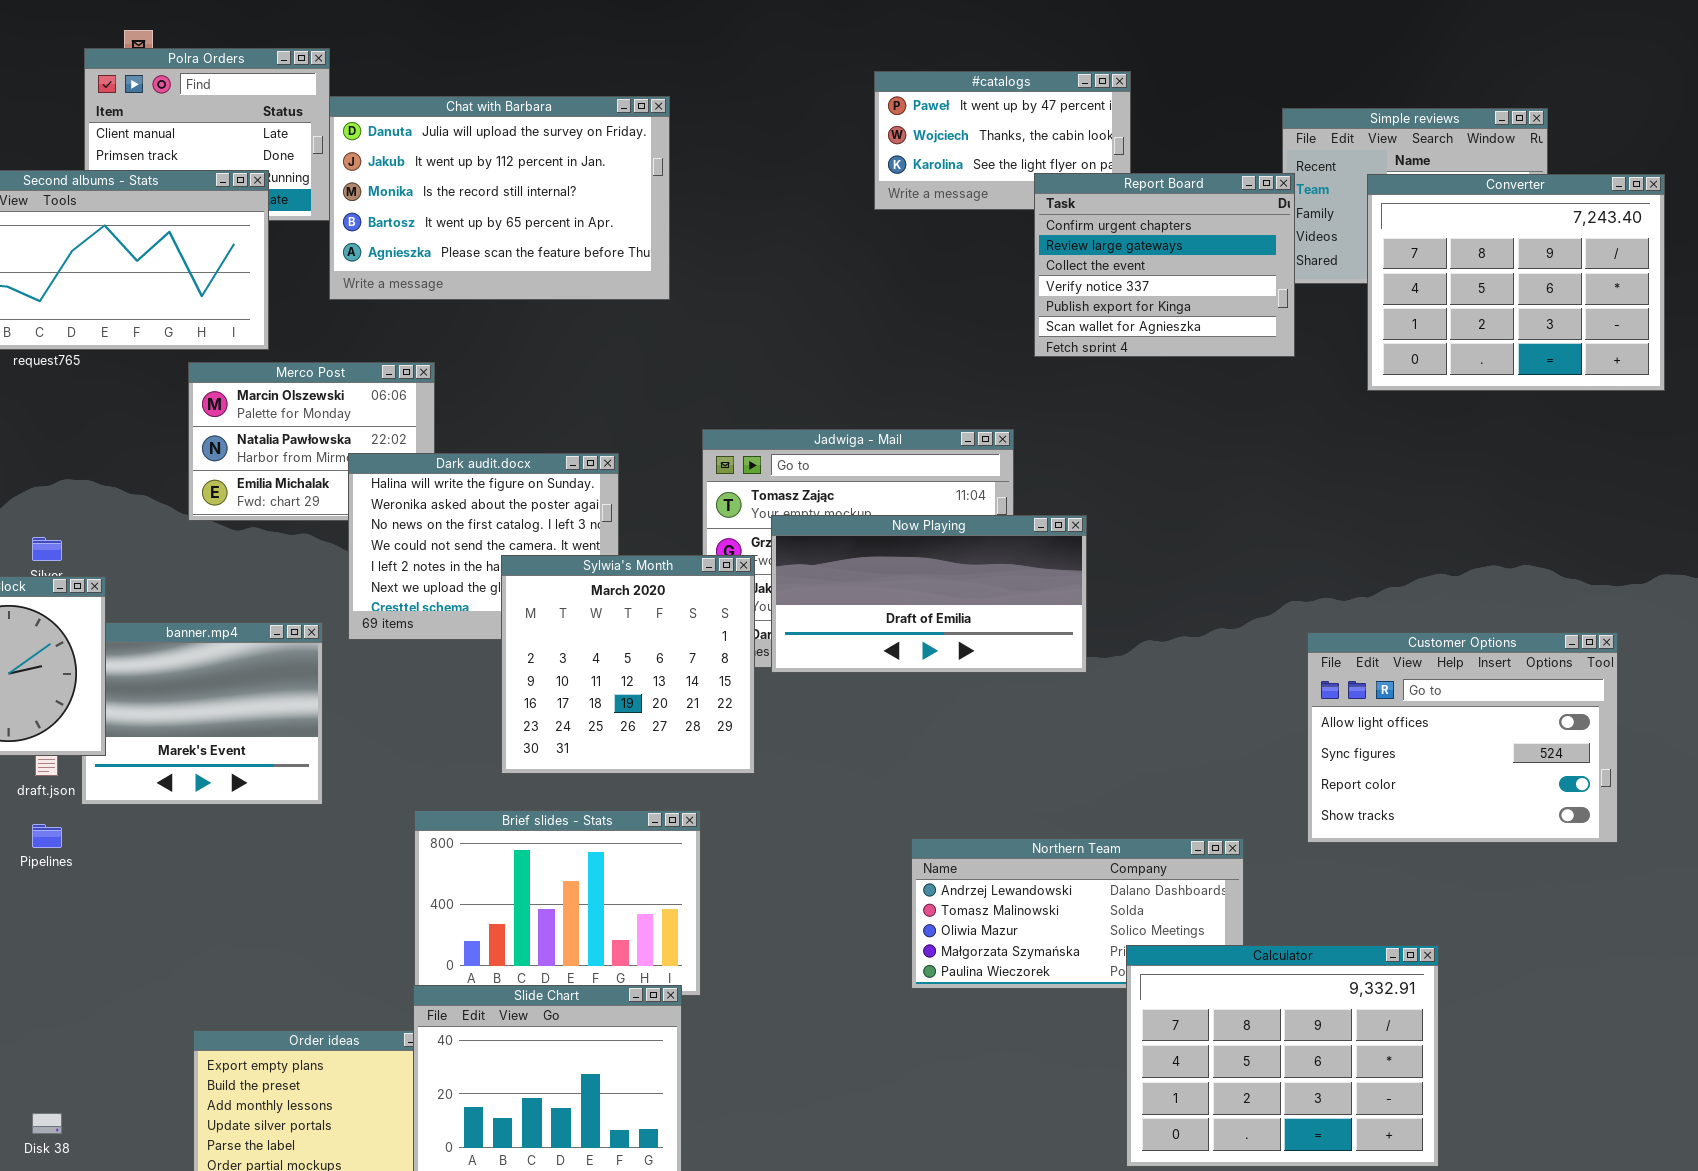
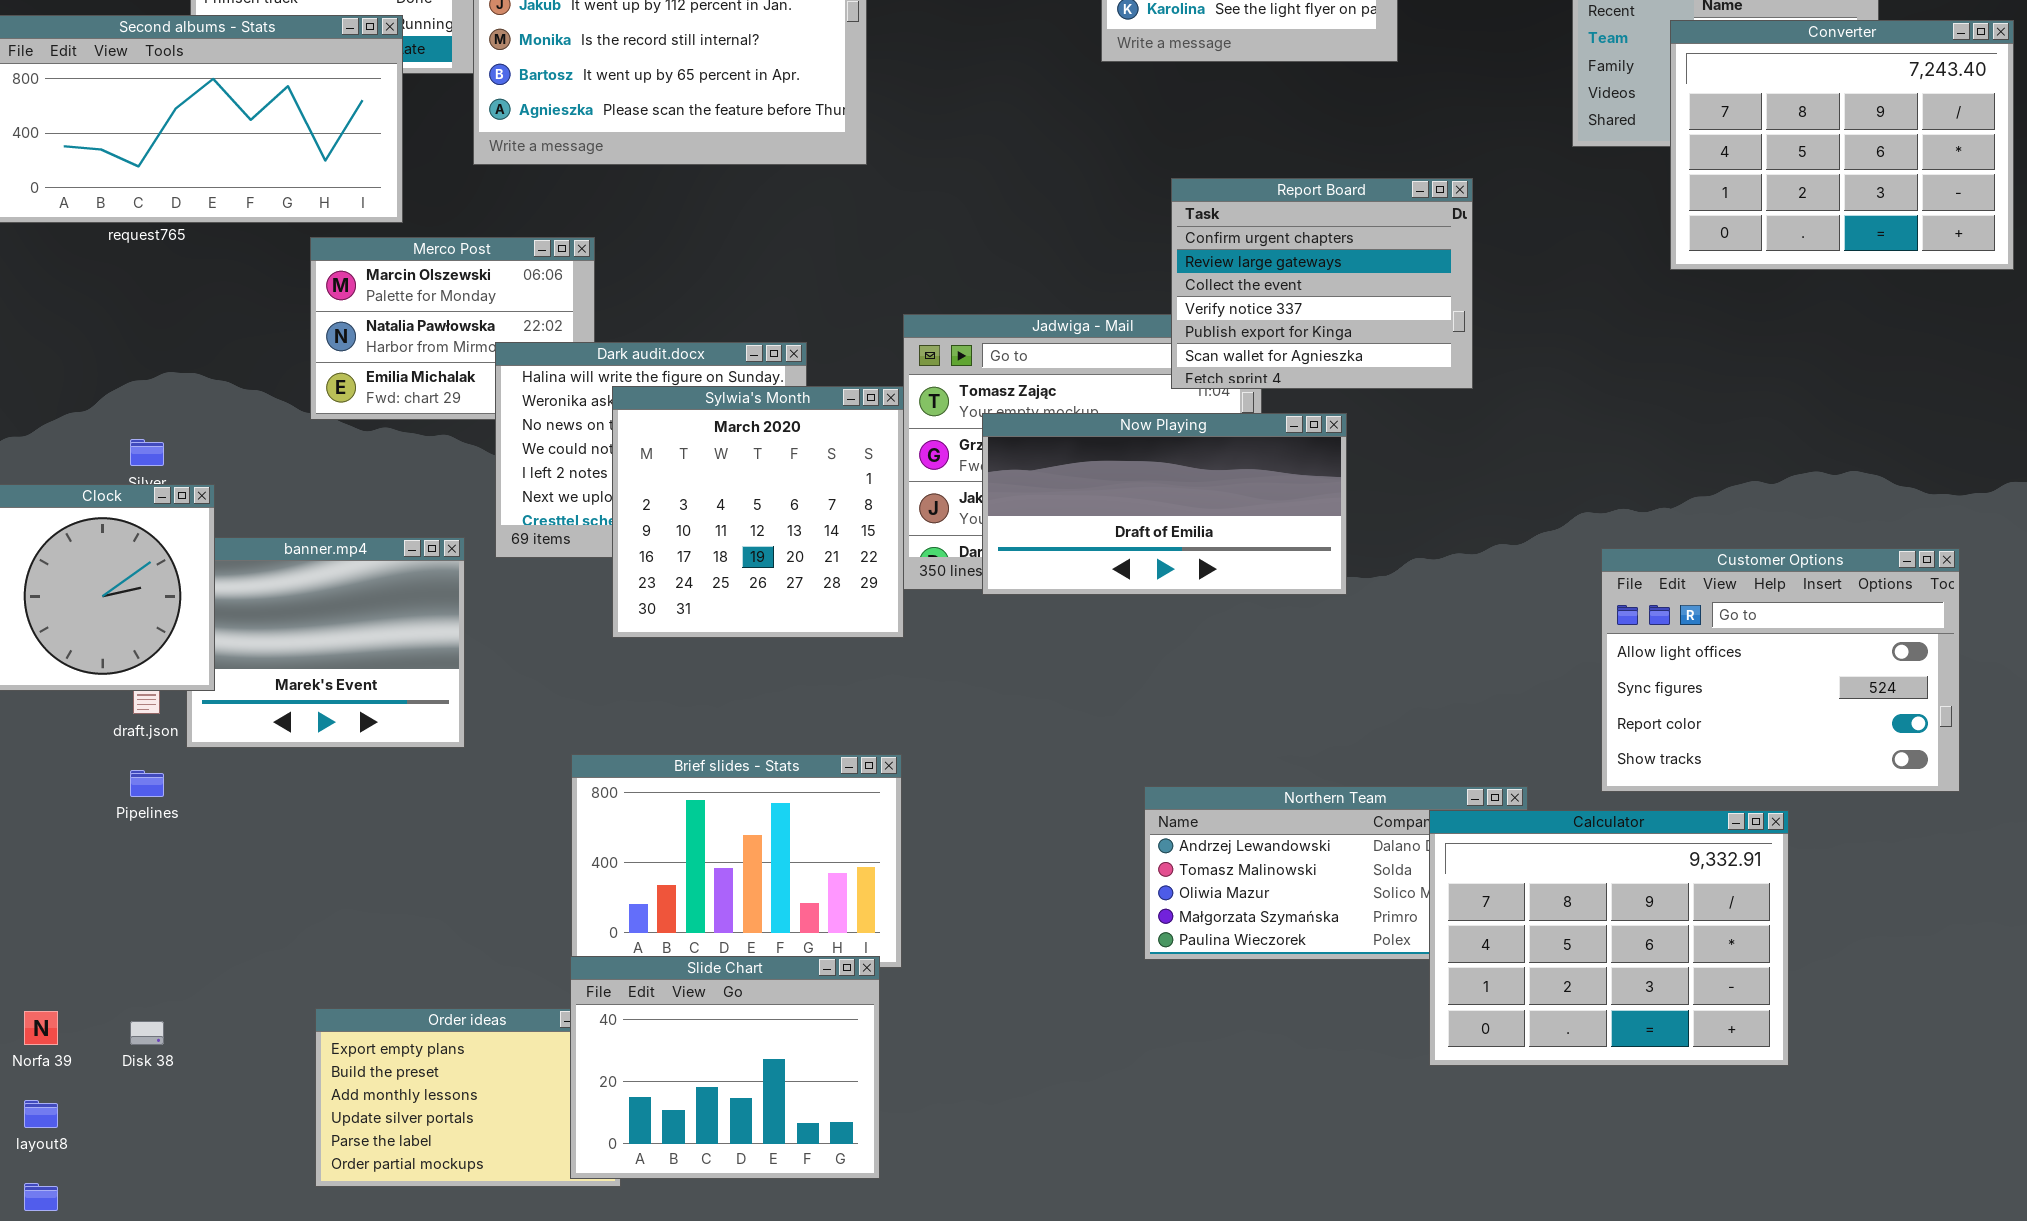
Report Board: [1034,173,1295,357] -> [1171,178,1473,389], moved
Sylwia's Month: [501,555,755,774] -> [612,386,904,638], moved
Calculator: [1126,945,1439,1167] -> [1429,810,1789,1066], moved
Disk 38: [32,1113,62,1134] -> [130,1021,164,1045], moved

